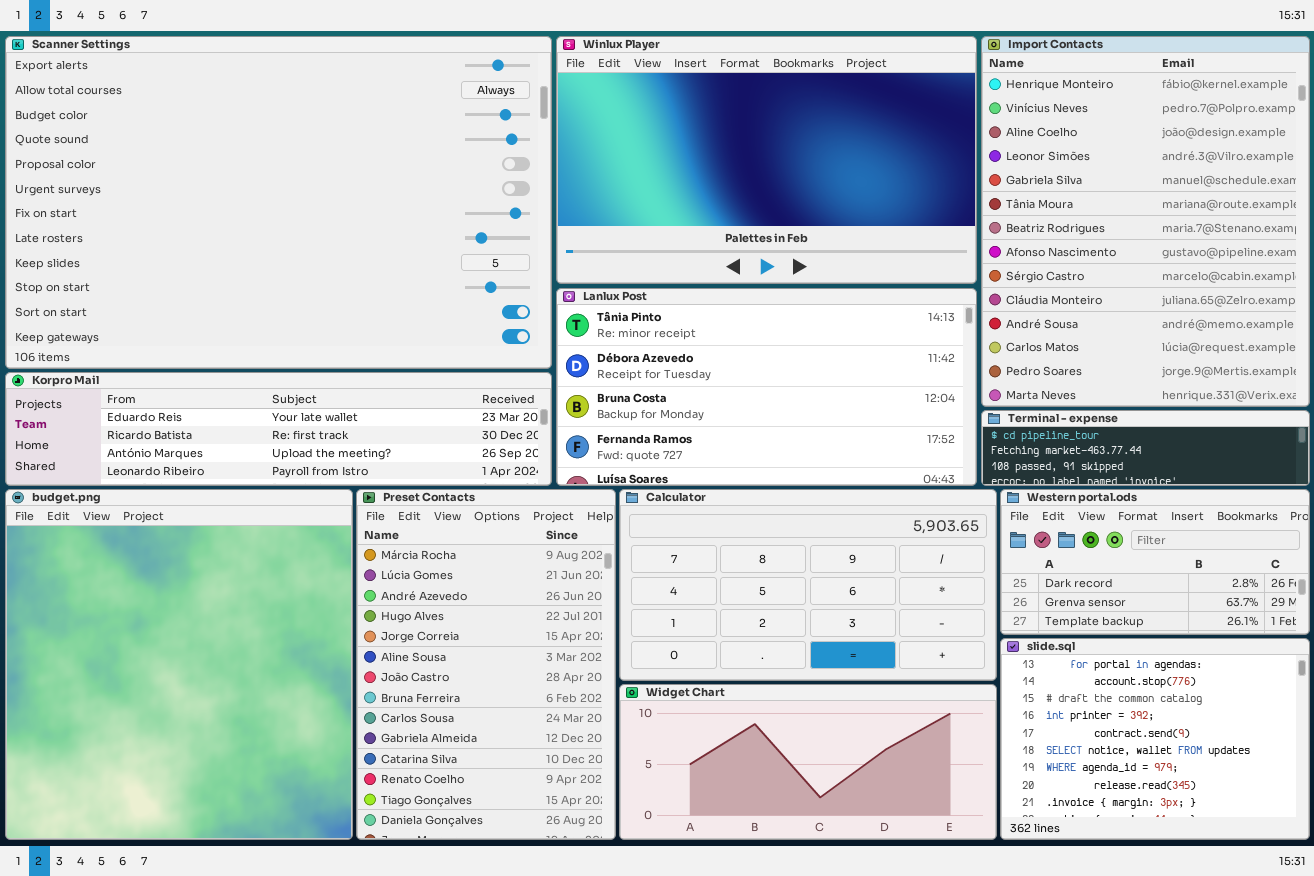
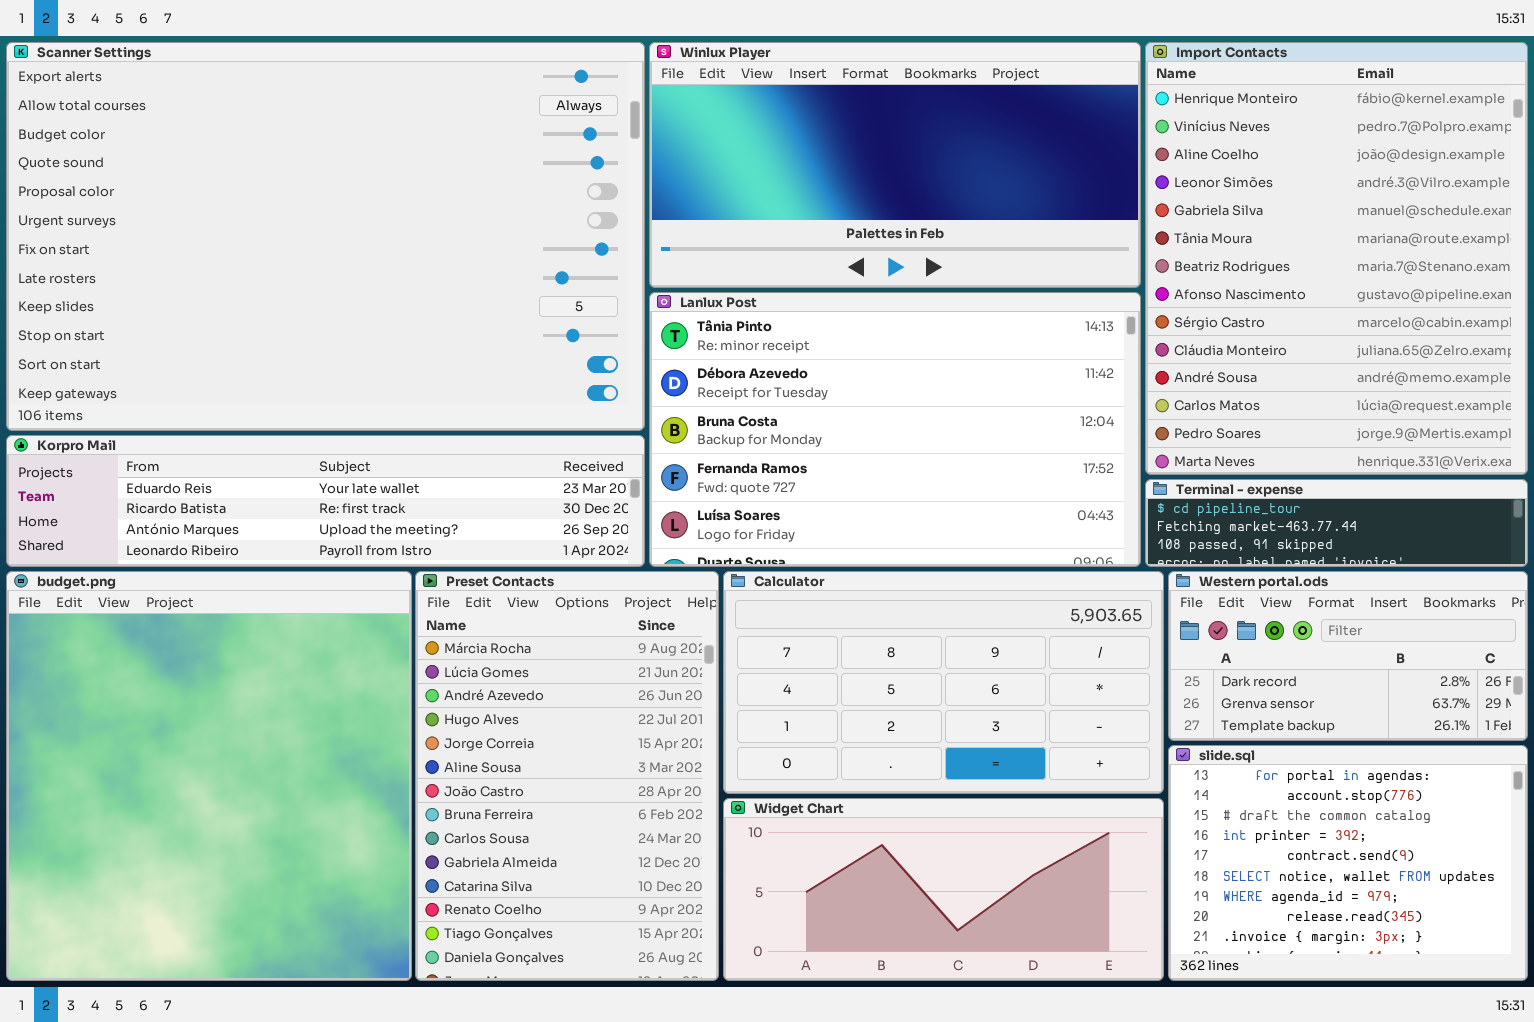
Winlux Player: [556,36,977,284] -> [649,42,1141,288], resized
Lanlux Post: [556,288,977,486] -> [649,292,1141,567], resized

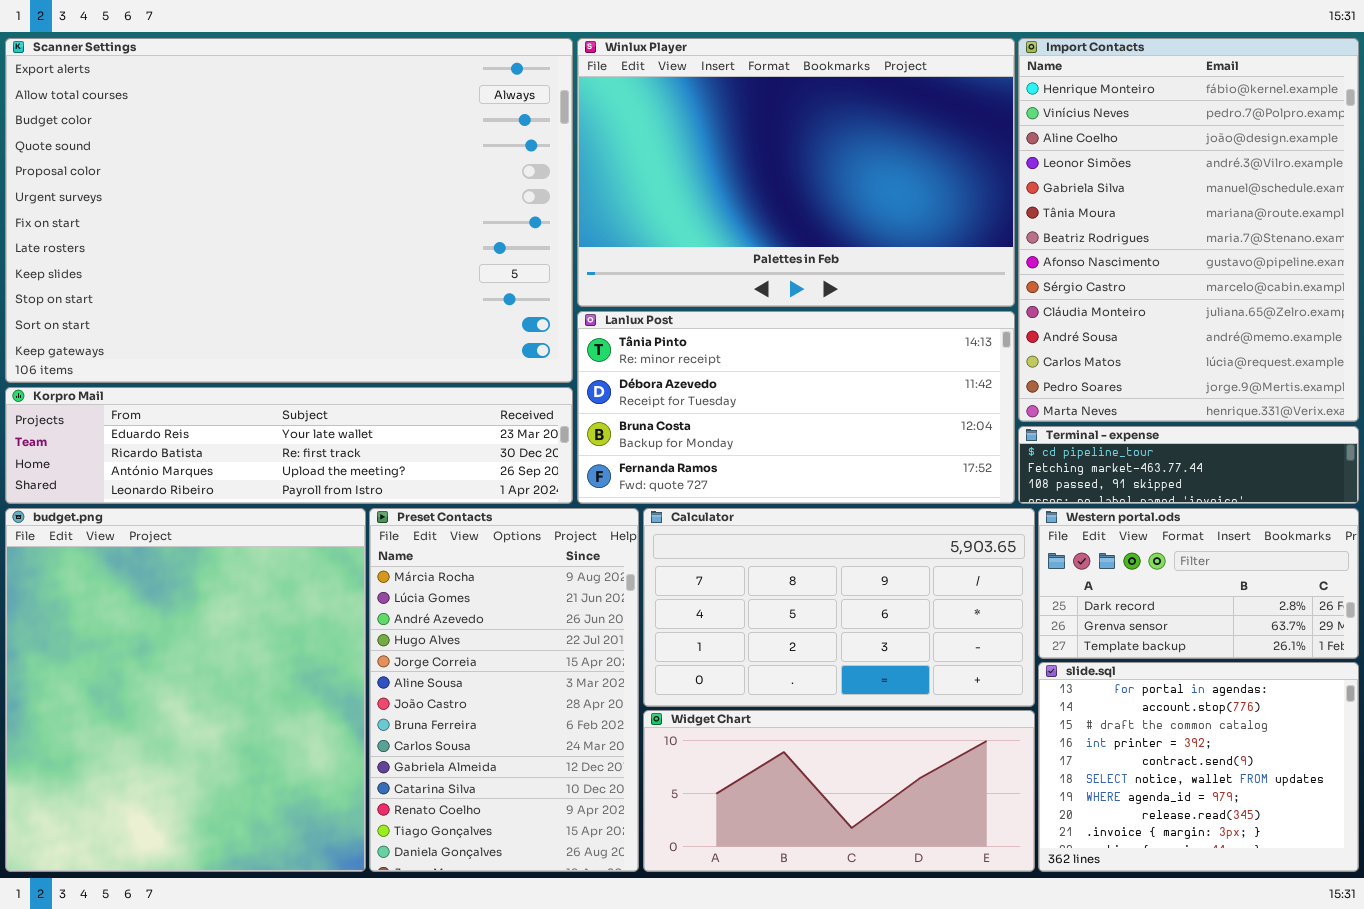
Winlux Player: [649,42,1141,288] -> [577,38,1015,307], resized
Lanlux Post: [649,292,1141,567] -> [577,311,1015,504], resized

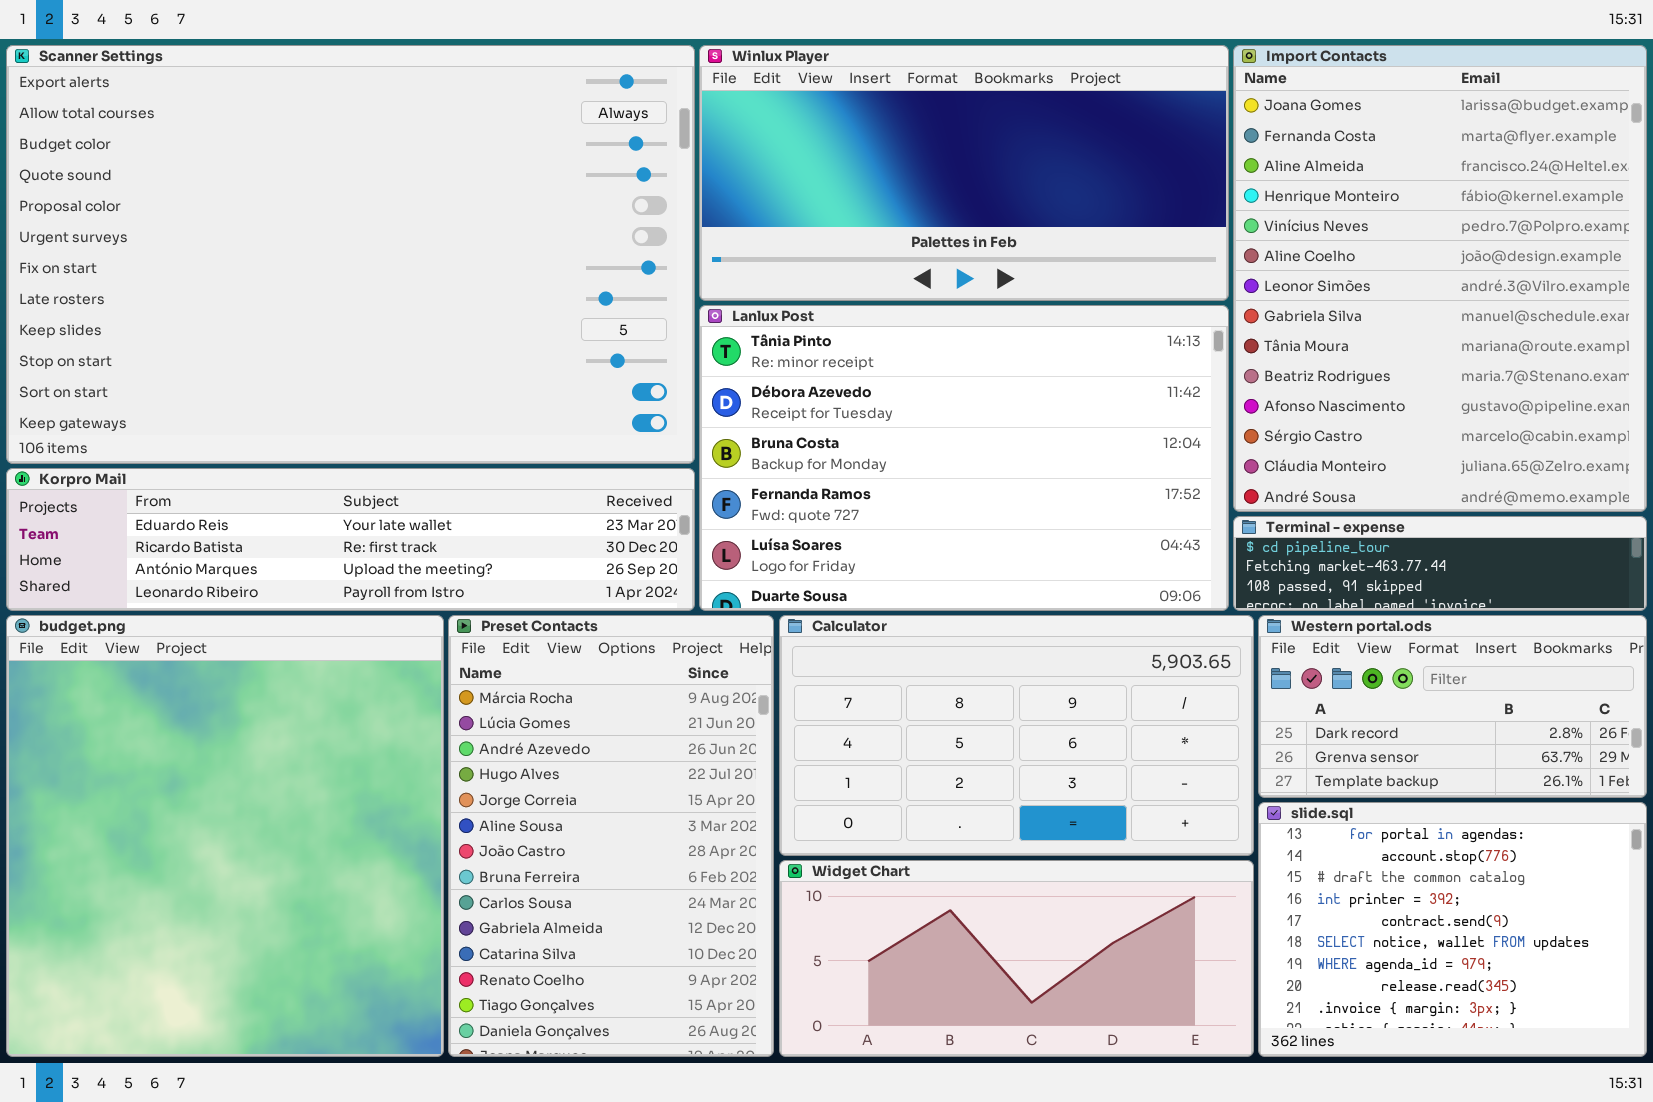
Winlux Player: [577,38,1015,307] -> [699,45,1229,301], resized
Import Contacts: [1018,38,1359,422] -> [1233,45,1647,512], scrolled up 3 rows
Lanlux Post: [577,311,1015,504] -> [699,305,1229,611], resized

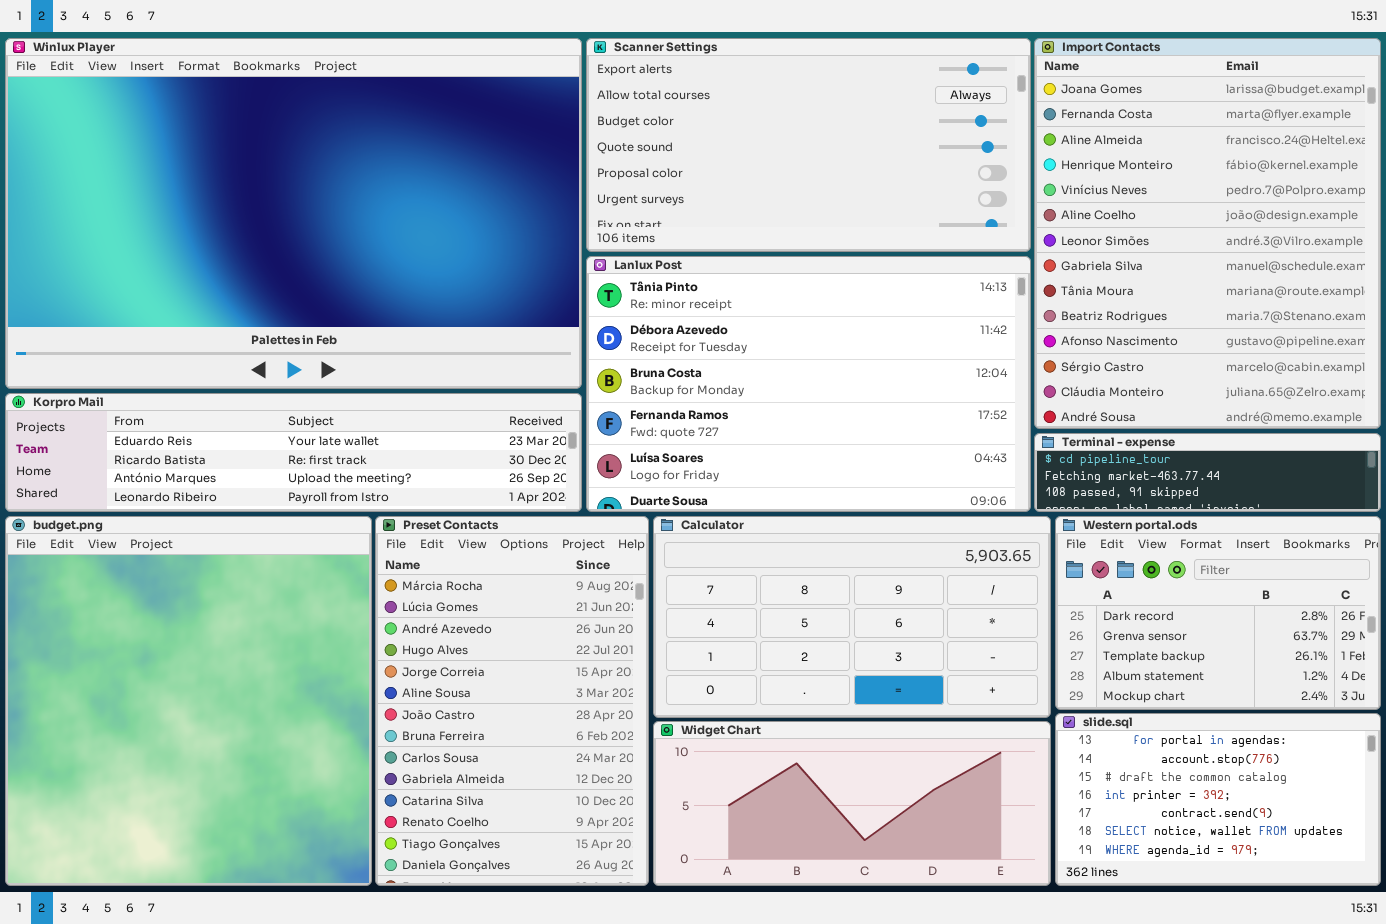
Scanner Settings: [6,45,695,464] -> [586,38,1031,252], moved, resized
Winlux Player: [699,45,1229,301] -> [5,38,582,389], moved, resized
Western portal.ods: [1258,615,1647,798] -> [1055,516,1381,710], resized
slide.sql: [1258,802,1647,1057] -> [1055,713,1381,886], resized

